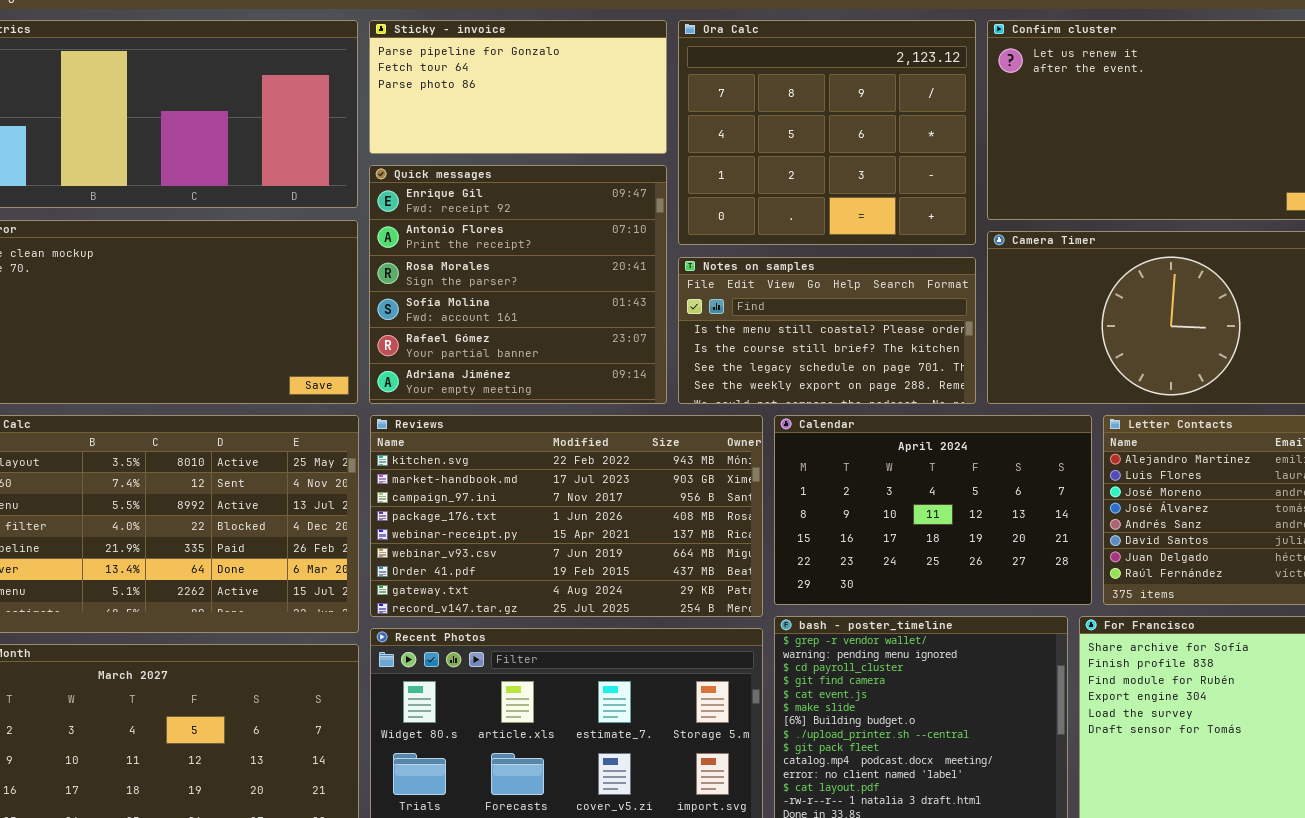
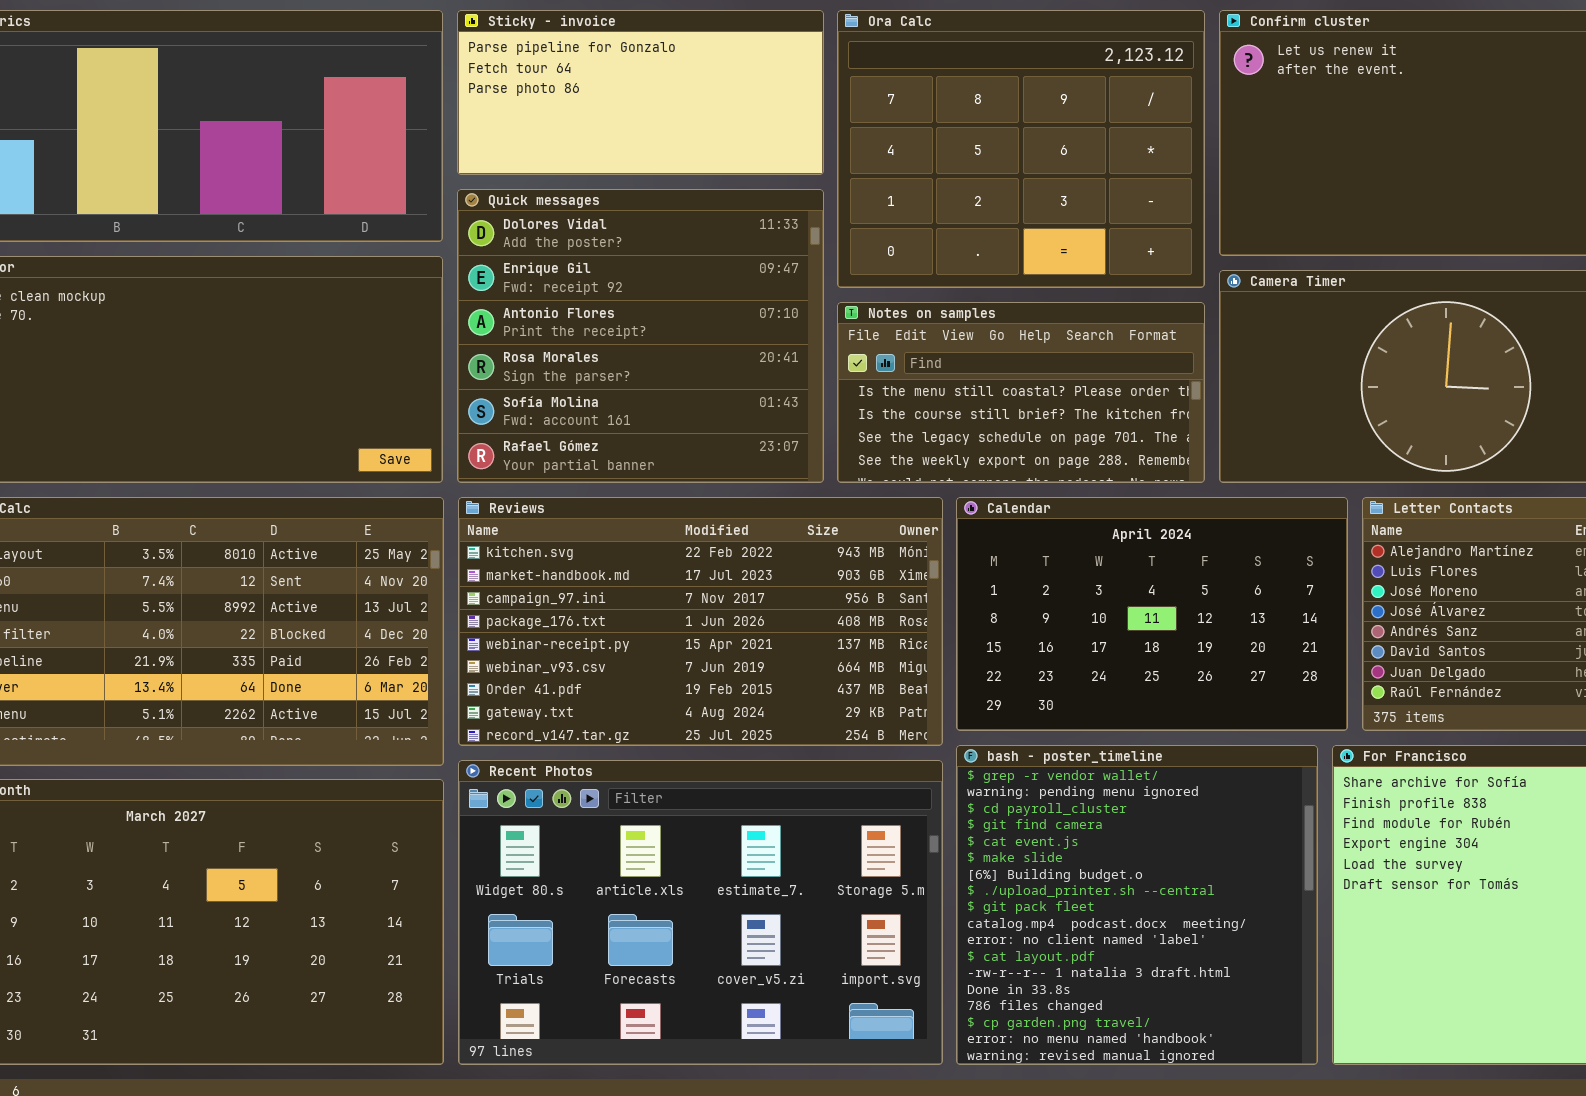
Quick messages: [369,165,667,404] -> [457,189,824,483], scrolled up 1 row

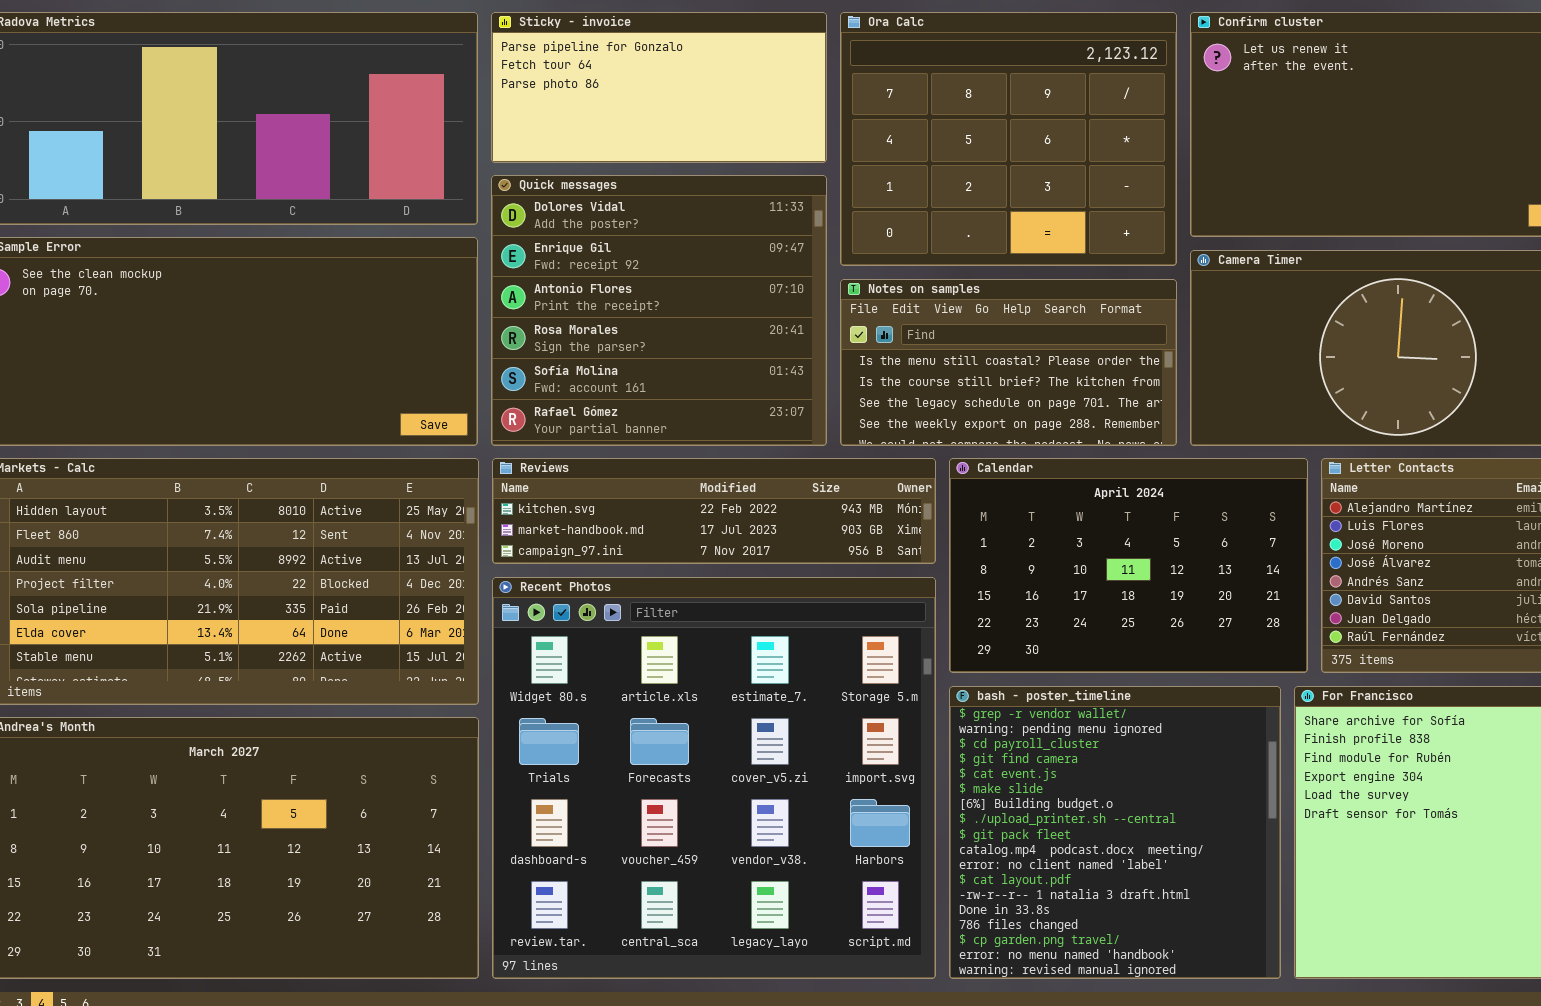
Reviews: [458,497,943,746] -> [492,458,936,564], resized
Recent Photos: [458,760,943,1065] -> [492,577,936,979], resized

